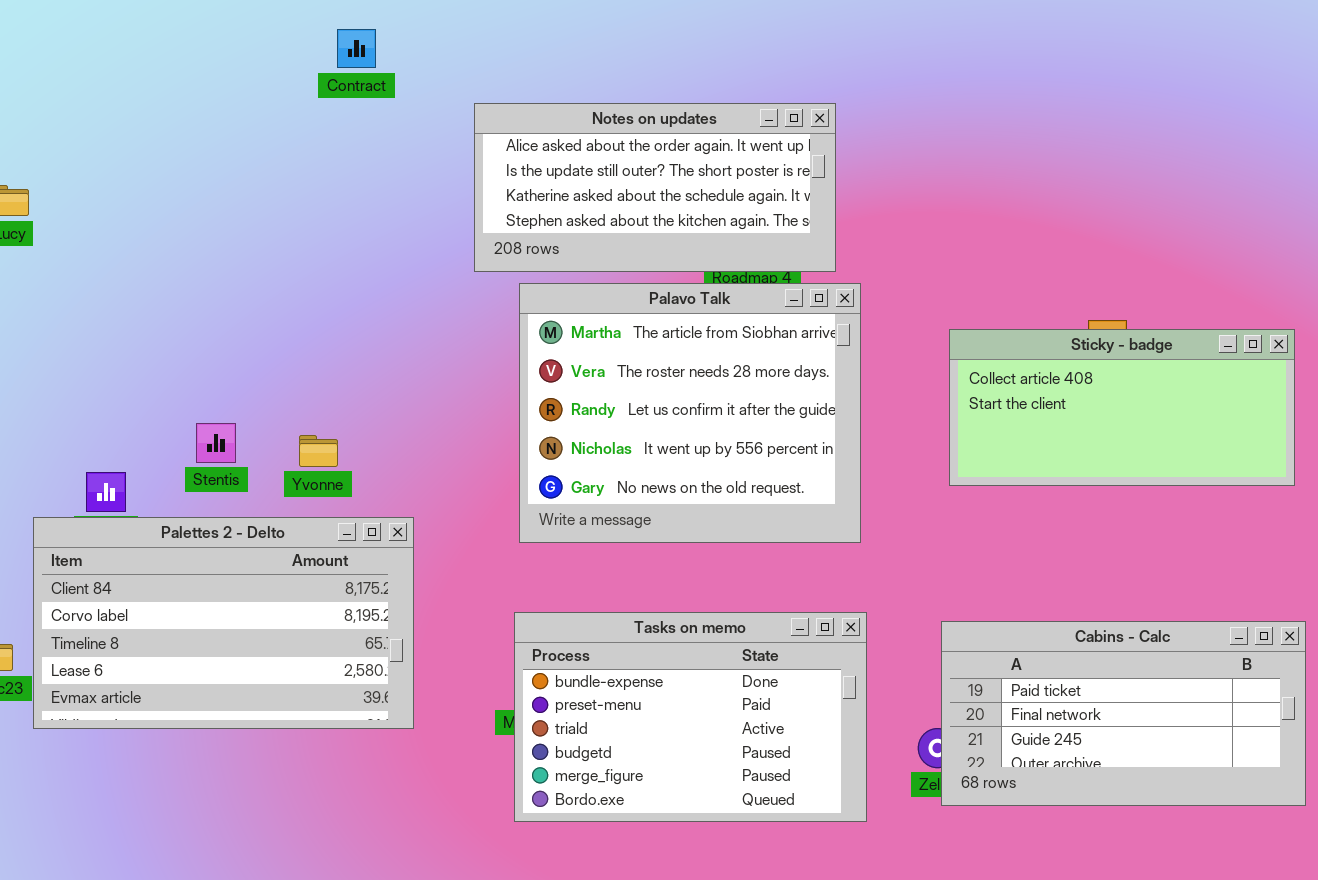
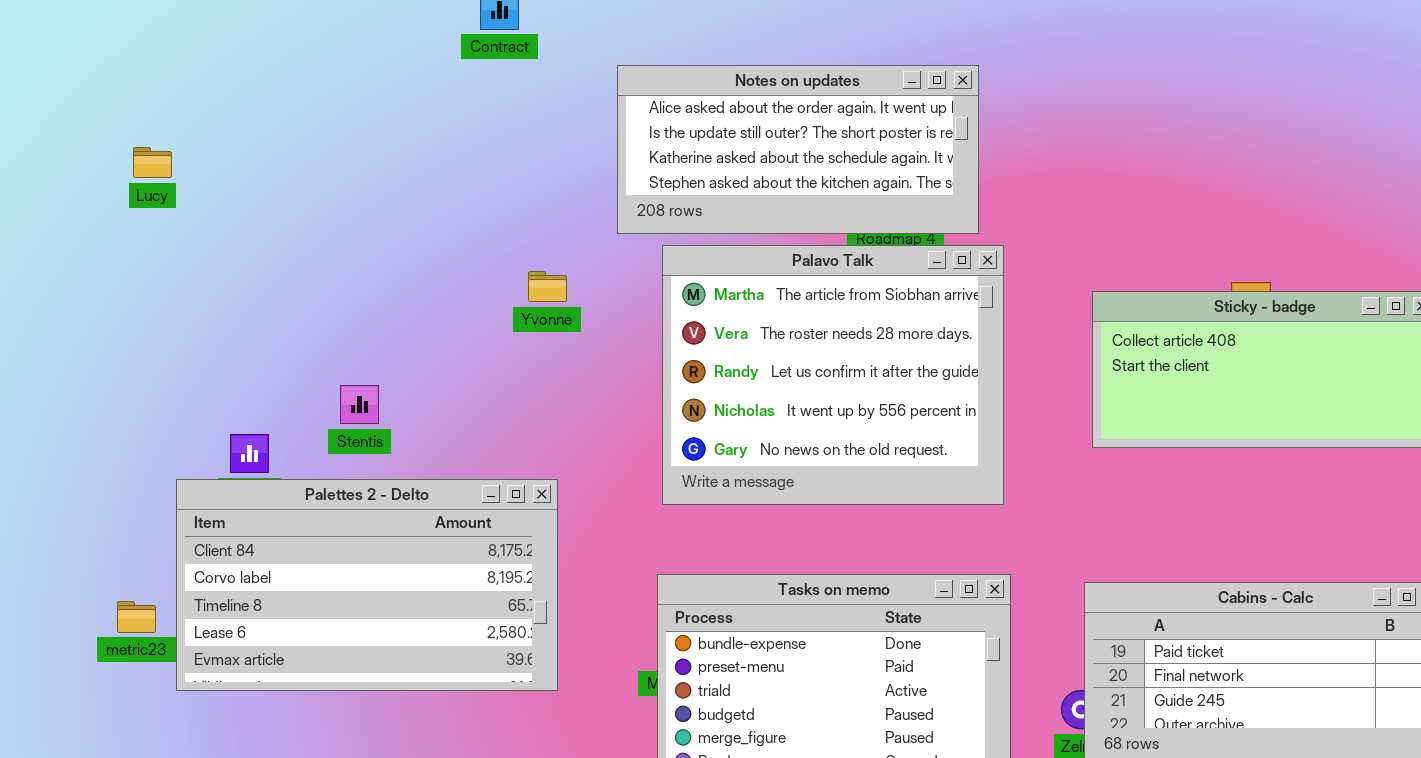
Yvonne: [299,435,338,467] -> [528,271,567,302], moved

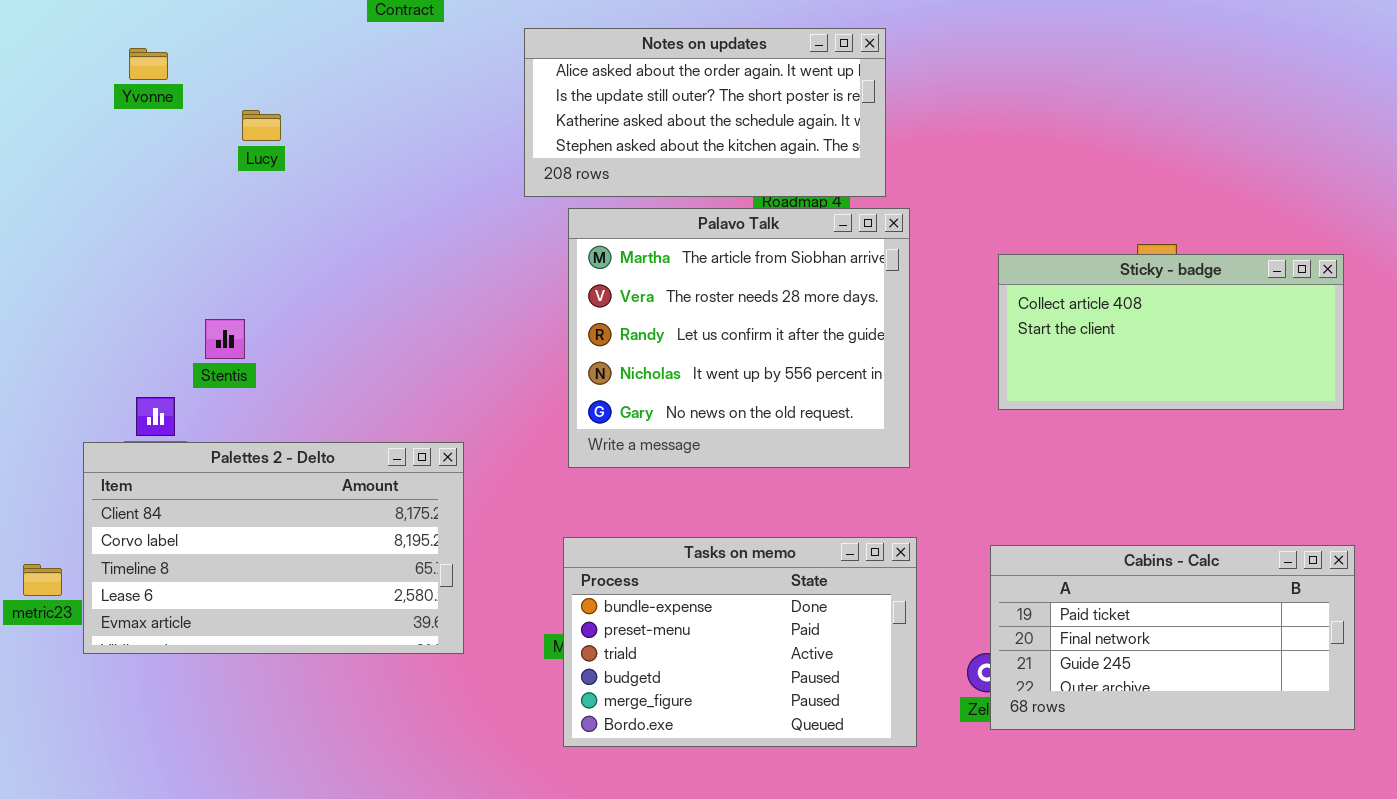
Lucy: [133,147,172,178] -> [242,110,281,141], moved
Yvonne: [528,271,567,302] -> [129,48,168,80], moved
Stentis: [340,385,379,424] -> [205,319,245,359], moved

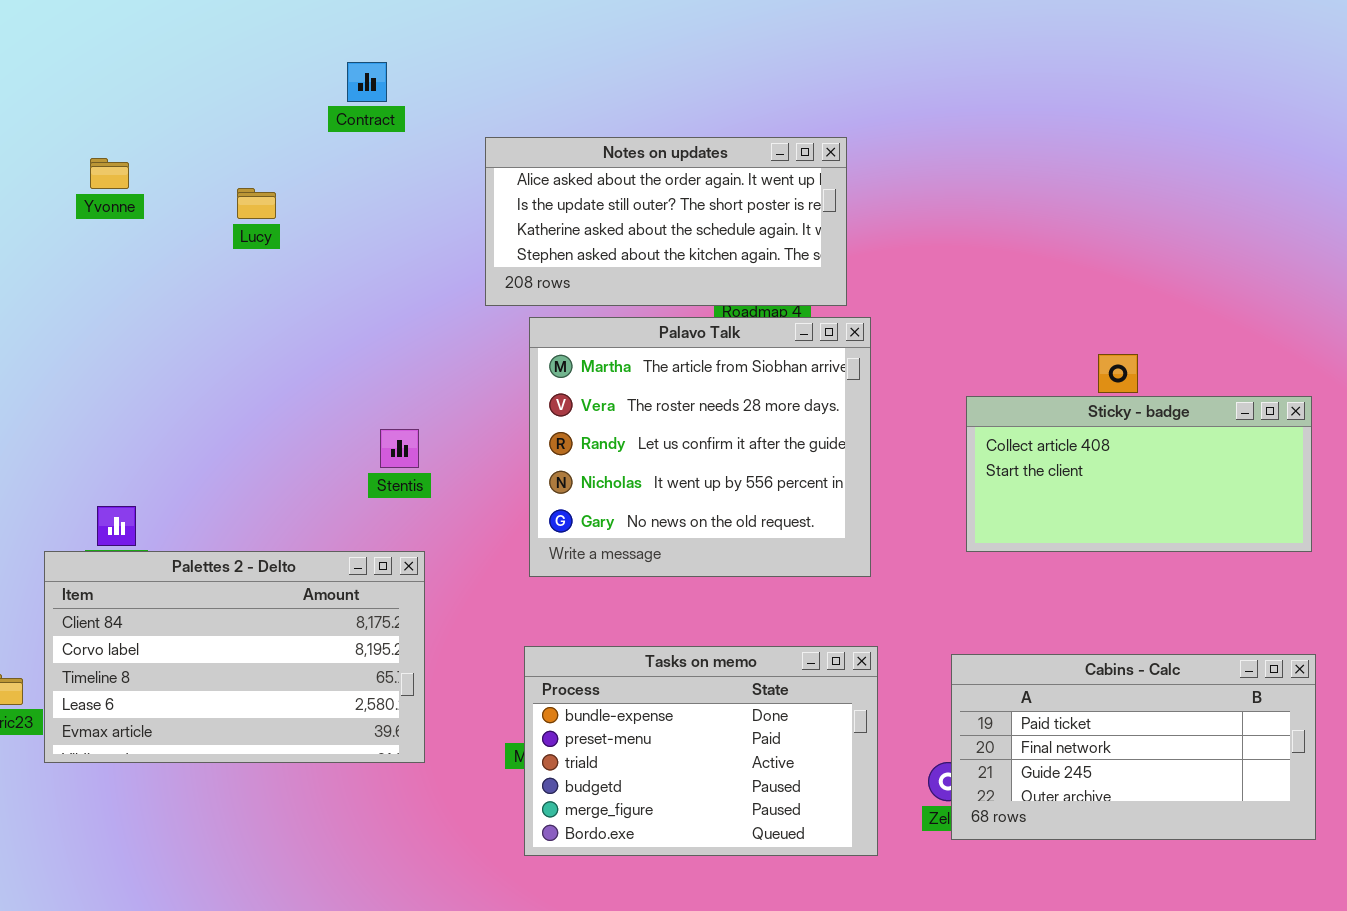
Lucy: [242,110,281,141] -> [237,188,276,219], moved
Sticky - badge: [998,254,1344,410] -> [966,396,1312,552], moved
Stentis: [205,319,245,359] -> [380,429,419,468], moved

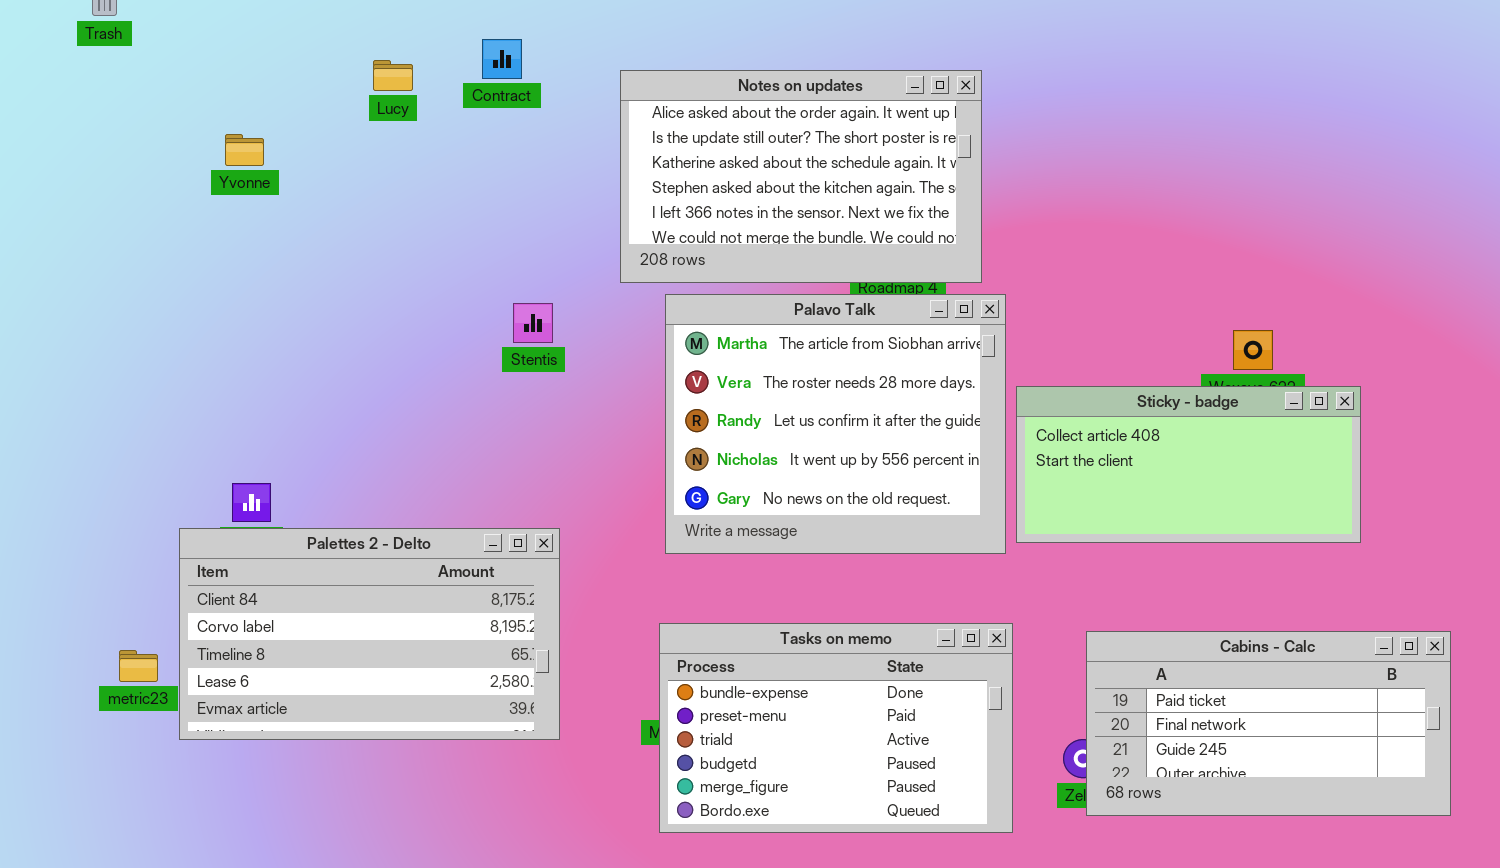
Notes on updates: [485,137,847,306] -> [620,70,982,283], resized
Lucy: [237,188,276,219] -> [373,60,413,91], moved
Sticky - badge: [966,396,1312,552] -> [1016,386,1361,543], moved
Stentis: [380,429,419,468] -> [513,303,553,343], moved

